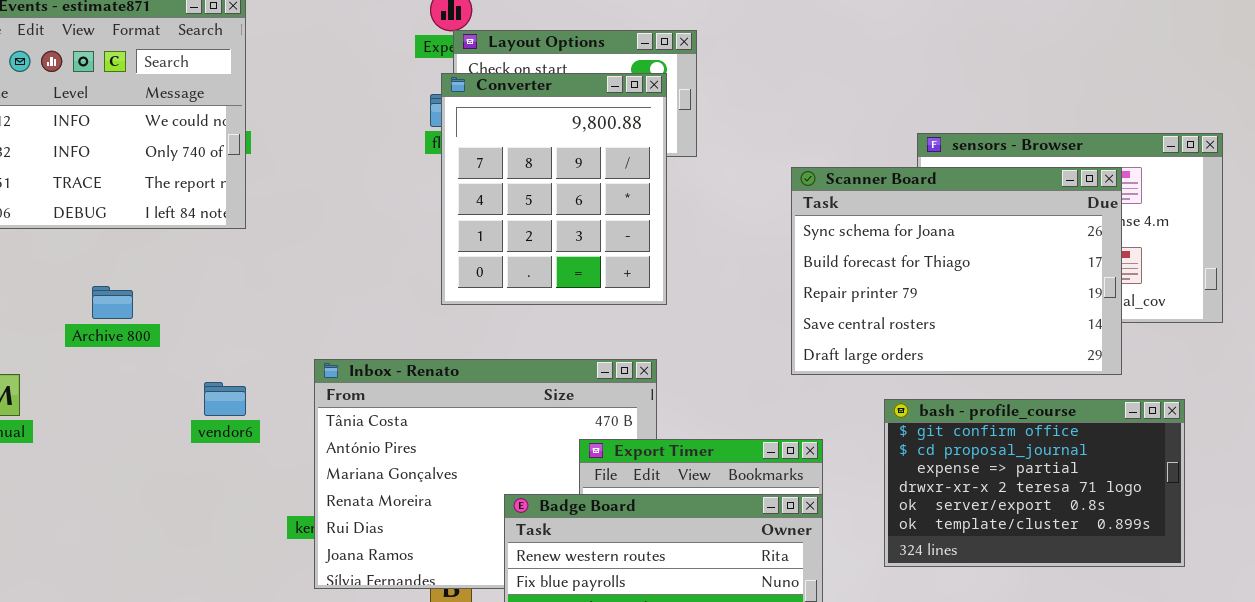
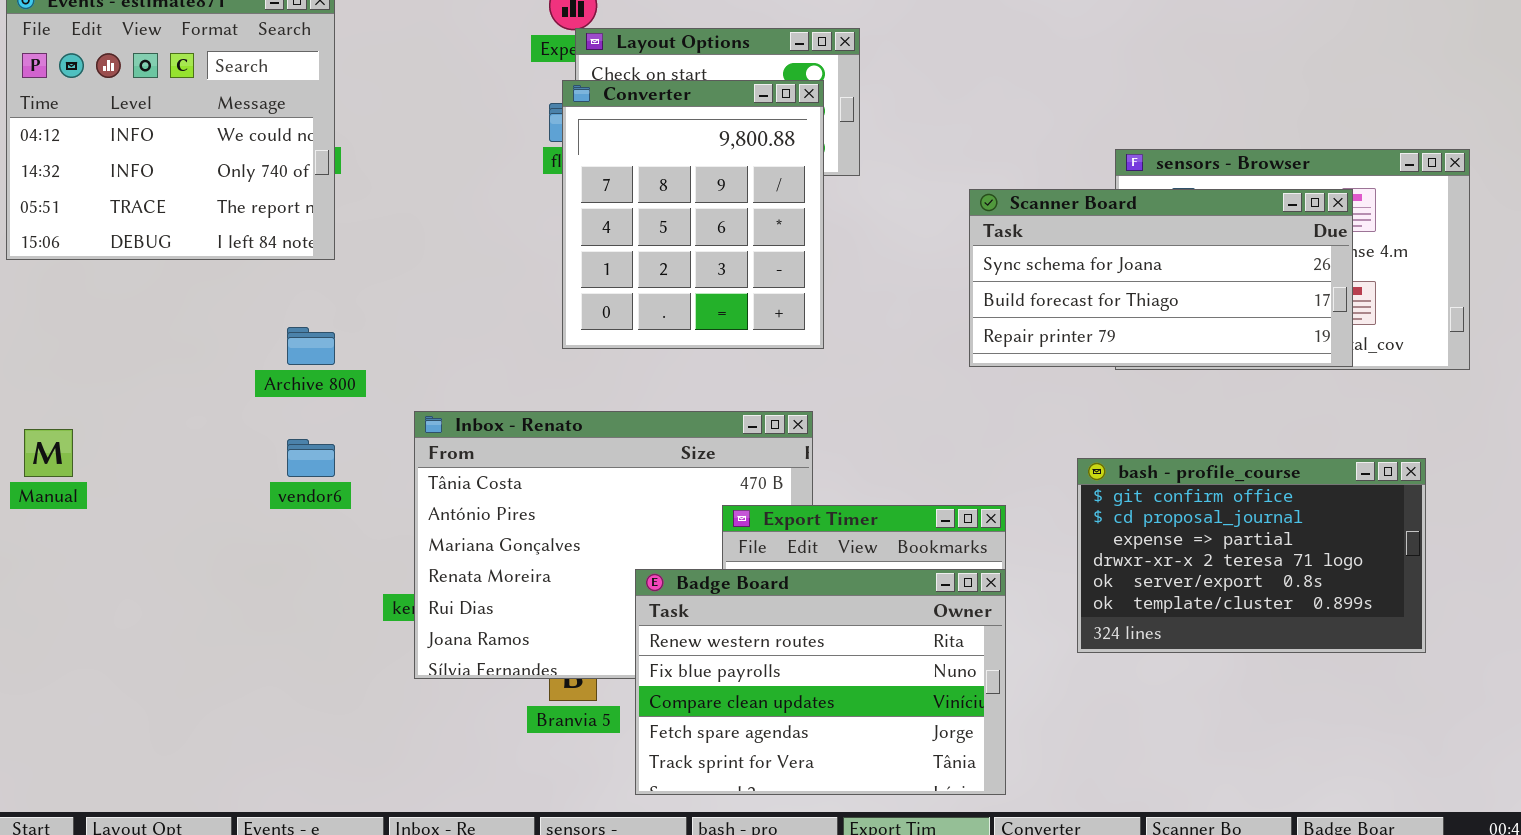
Scanner Board: [791,167,1122,375] -> [969,189,1353,367], resized
Archive 800: [92,286,133,319] -> [287,327,335,365], moved

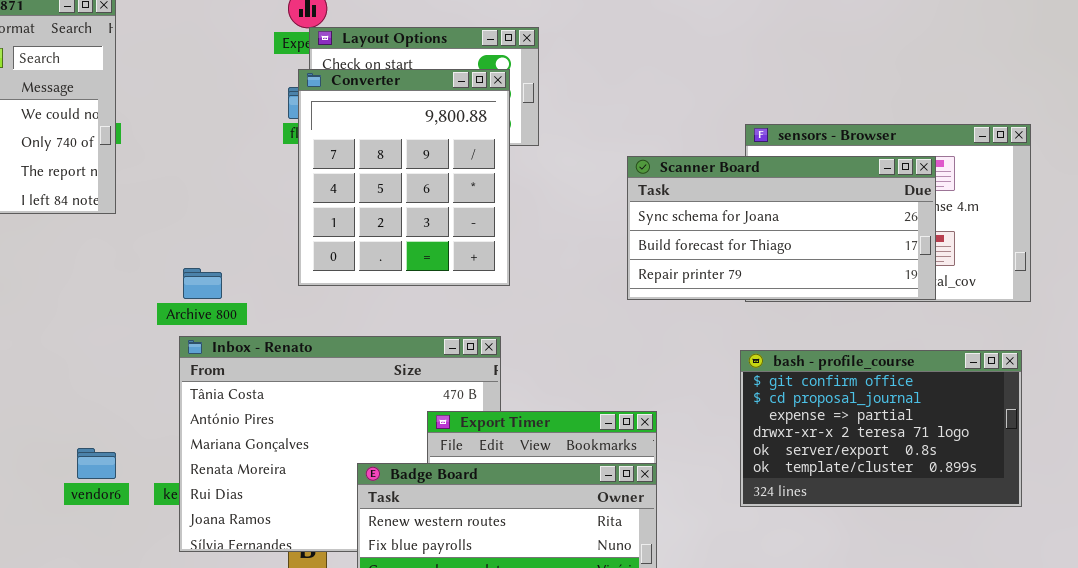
Archive 800: [287,327,335,365] -> [183,268,222,299], moved
vendor6: [287,439,335,477] -> [77,448,116,479], moved
bash - profile_course: [1077,458,1426,653] -> [740,350,1022,507], moved

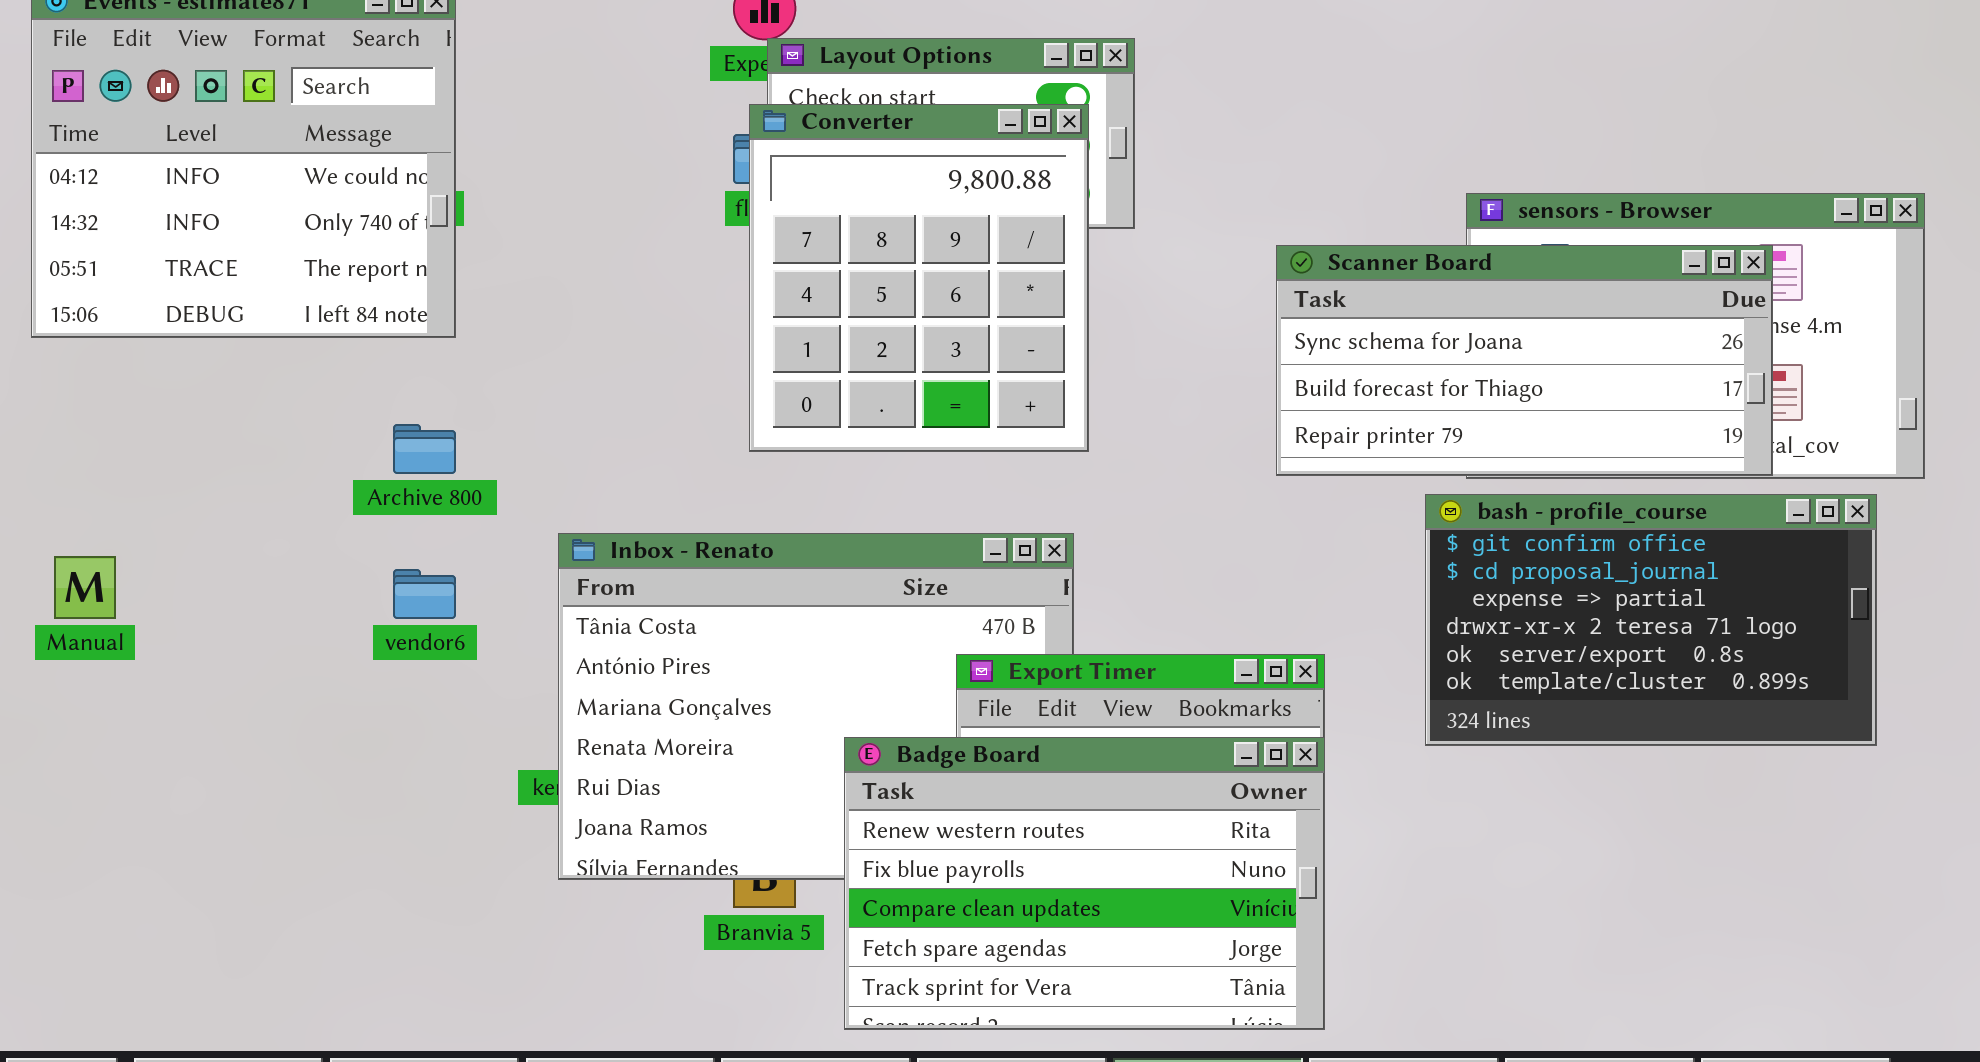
Archive 800: [183,268,222,299] -> [393,424,456,474], moved
bash - profile_course: [740,350,1022,507] -> [1425,494,1877,746], moved
vendor6: [77,448,116,479] -> [393,569,456,619], moved

